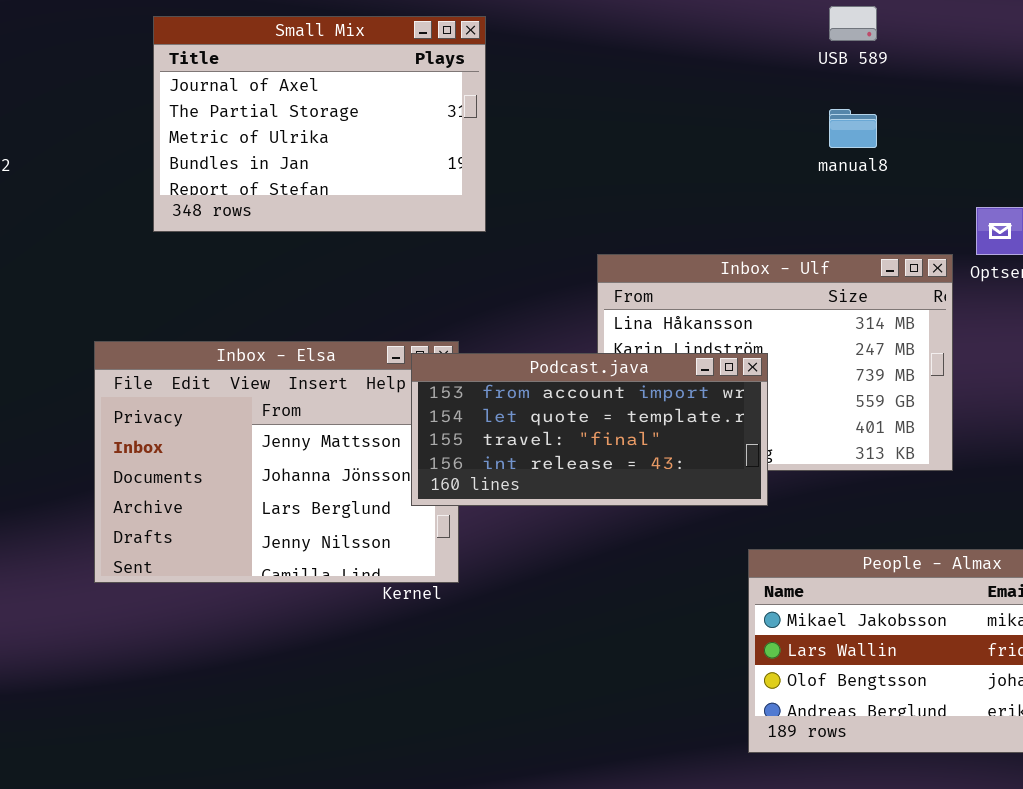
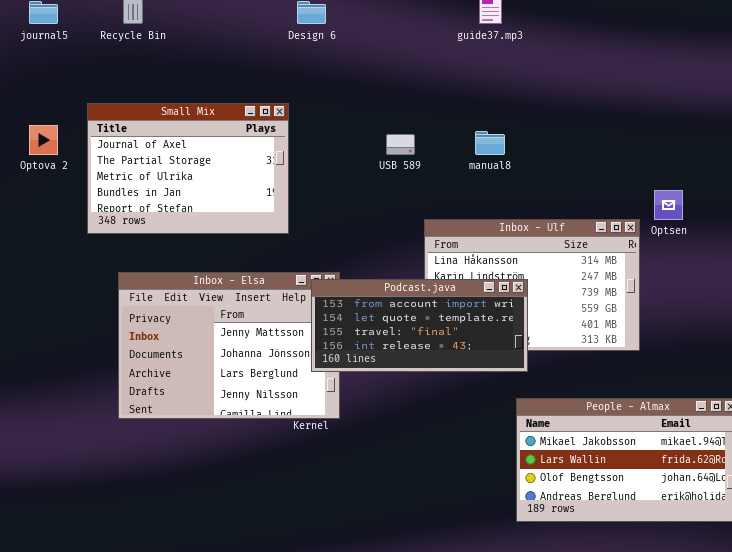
USB 589: [829,6,877,41] -> [386,134,415,155], moved
Small Mix: [153,16,486,232] -> [87,103,289,234], moved
manual8: [829,109,877,148] -> [475,131,505,155], moved

